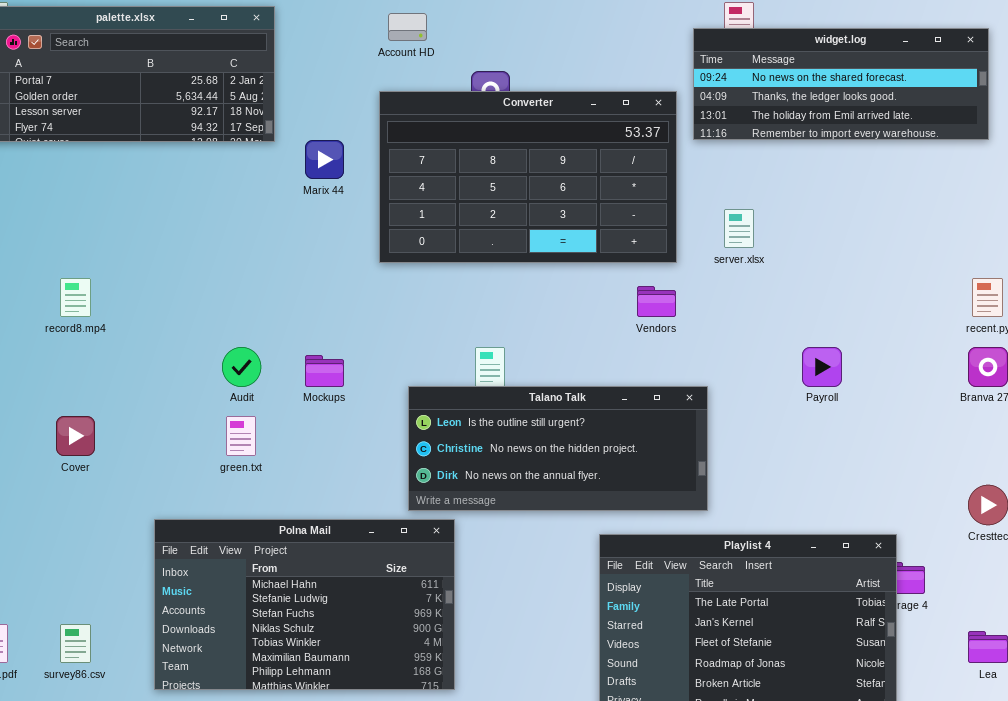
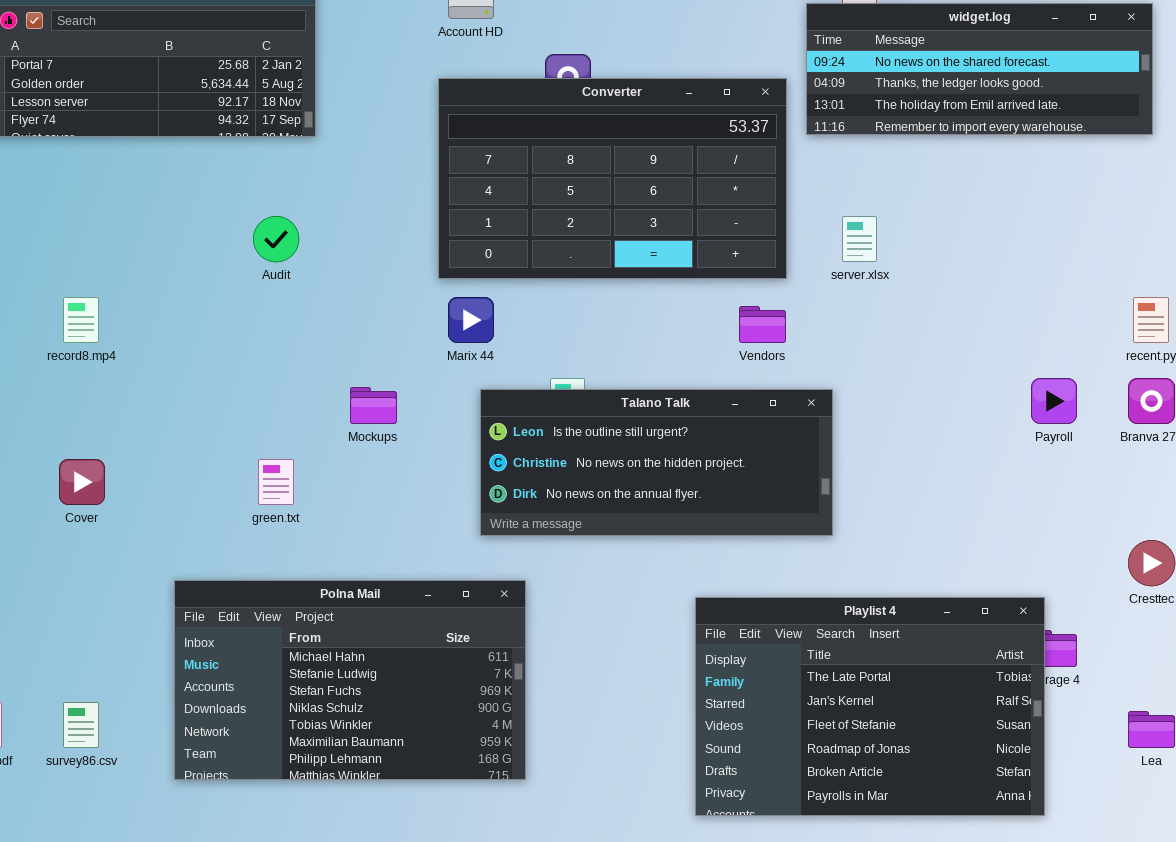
Marix 44: [305,140,344,179] -> [448,297,494,343], moved
Audit: [222,347,261,387] -> [253,216,299,262], moved
Payroll: [802,347,842,387] -> [1031,378,1077,424], moved
Talano Talk: [408,386,708,511] -> [480,389,833,536], moved

